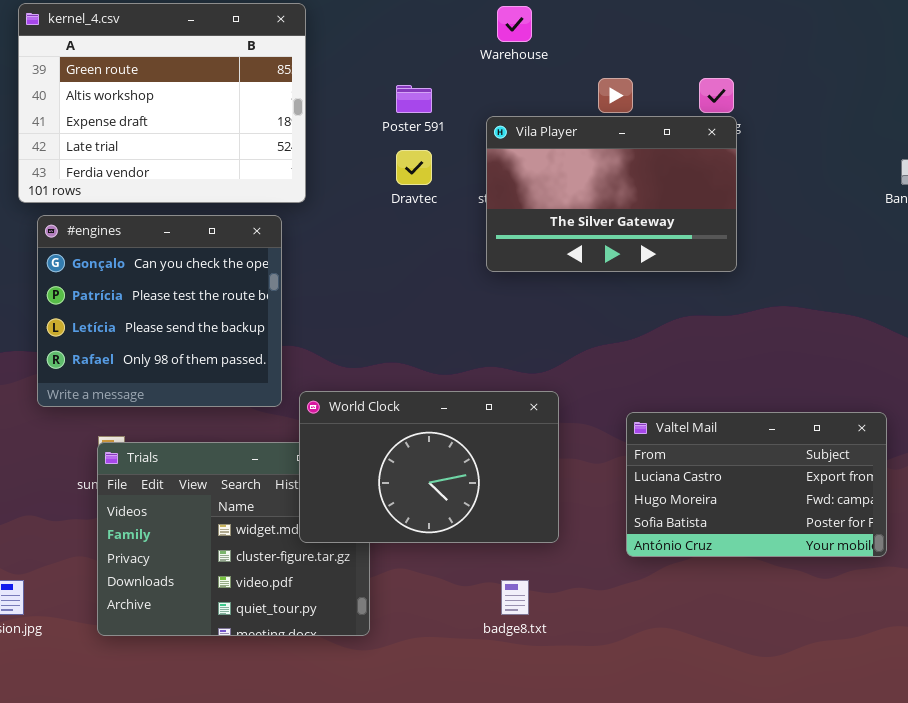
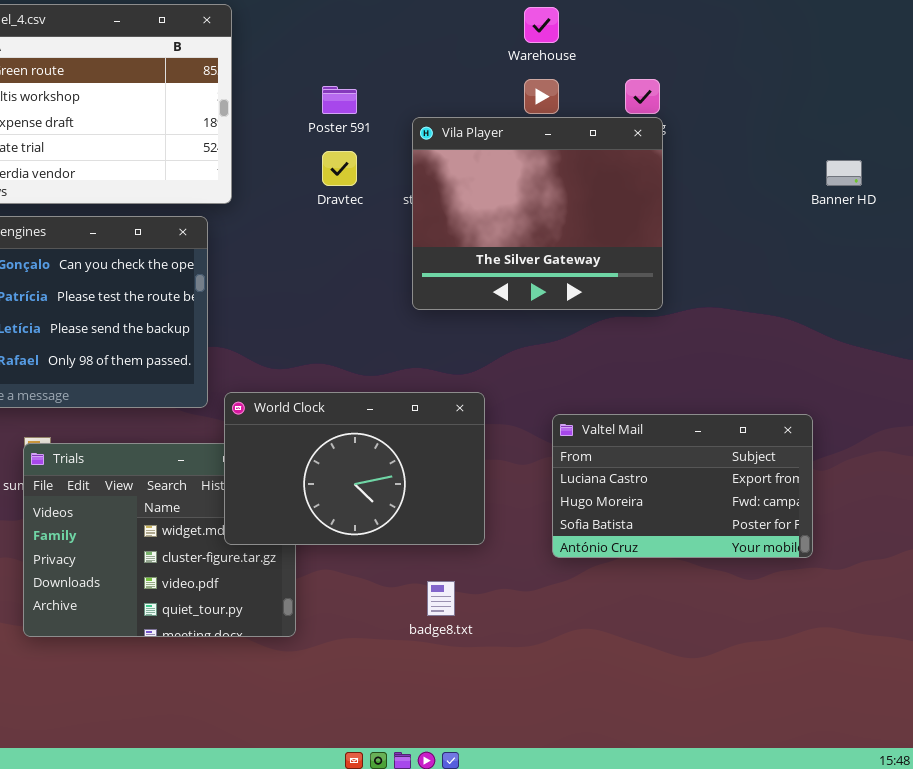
Warehouse: [497,6,532,42] -> [524,7,559,43], moved
Vila Player: [486,116,737,272] -> [412,117,663,310], resized

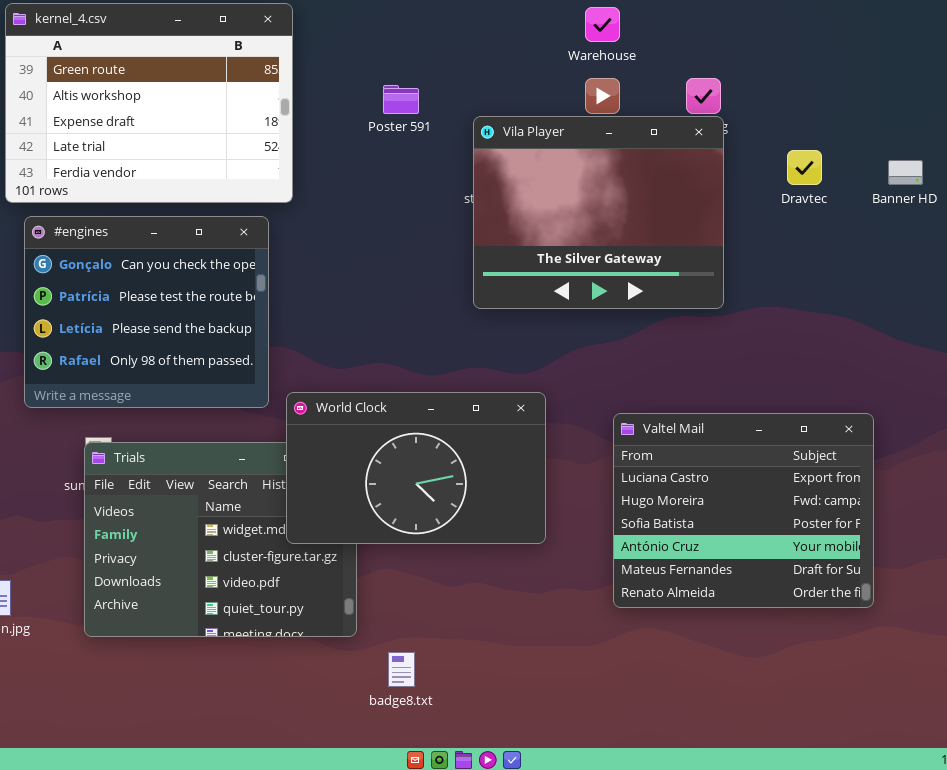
Dravtec: [322,151,357,186] -> [787,150,822,185], moved
Valtel Mail: [552,414,813,558] -> [613,413,874,608], resized
badge8.txt: [427,581,455,616] -> [388,652,415,687], moved

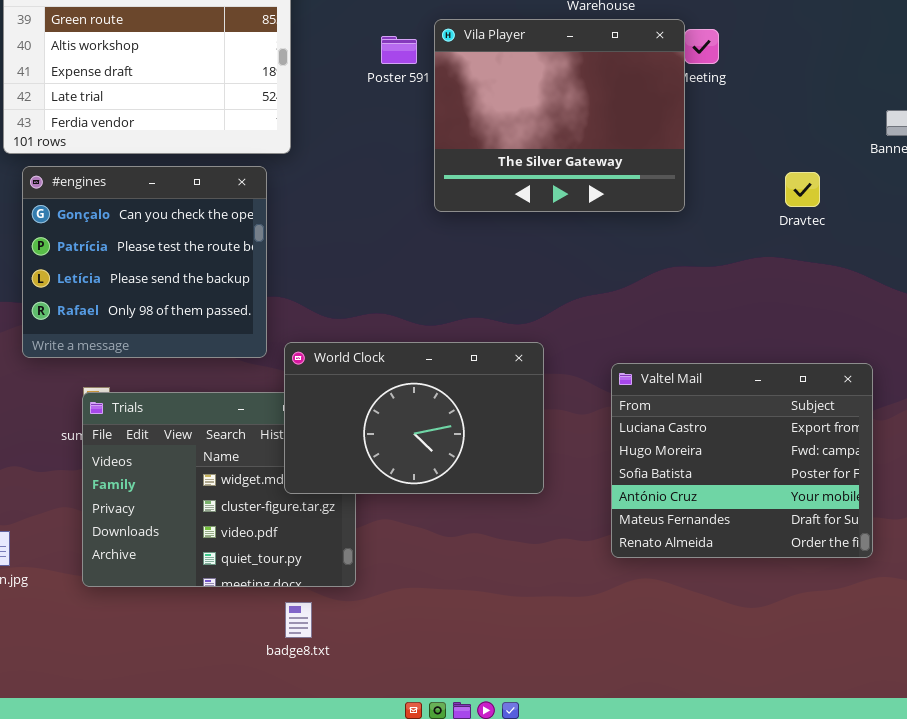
Vila Player: [473,116,724,309] -> [434,19,685,212], moved
Dravtec: [787,150,822,185] -> [785,172,820,207], moved
badge8.txt: [388,652,415,687] -> [285,602,312,638], moved

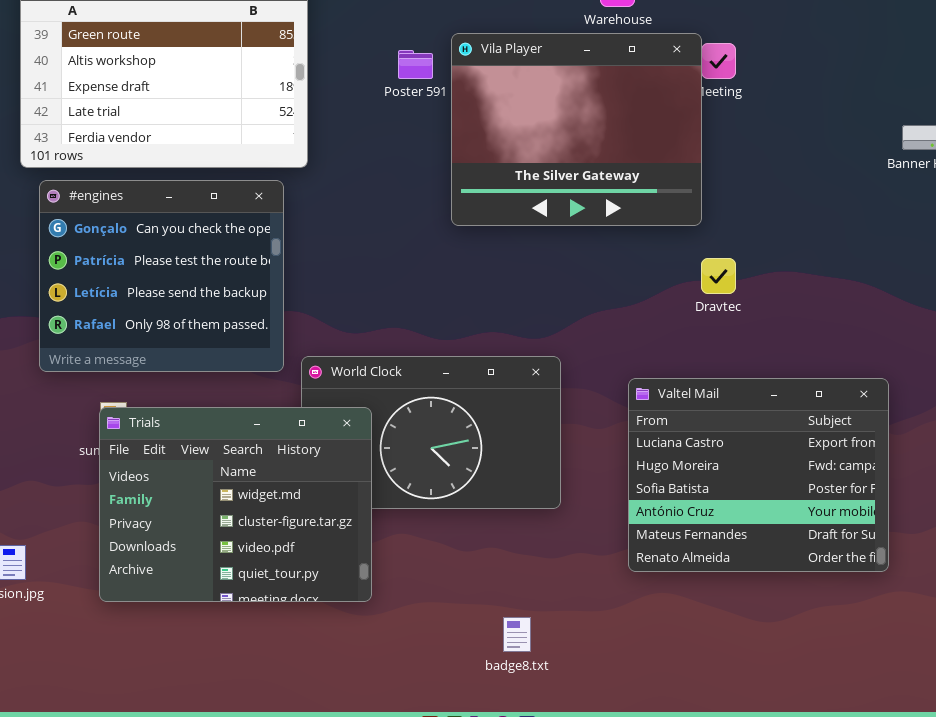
Dravtec: [785,172,820,207] -> [701,258,736,294], moved
Trials: [82,392,356,587] -> [99,407,372,602], raised
badge8.txt: [285,602,312,638] -> [503,617,531,652], moved

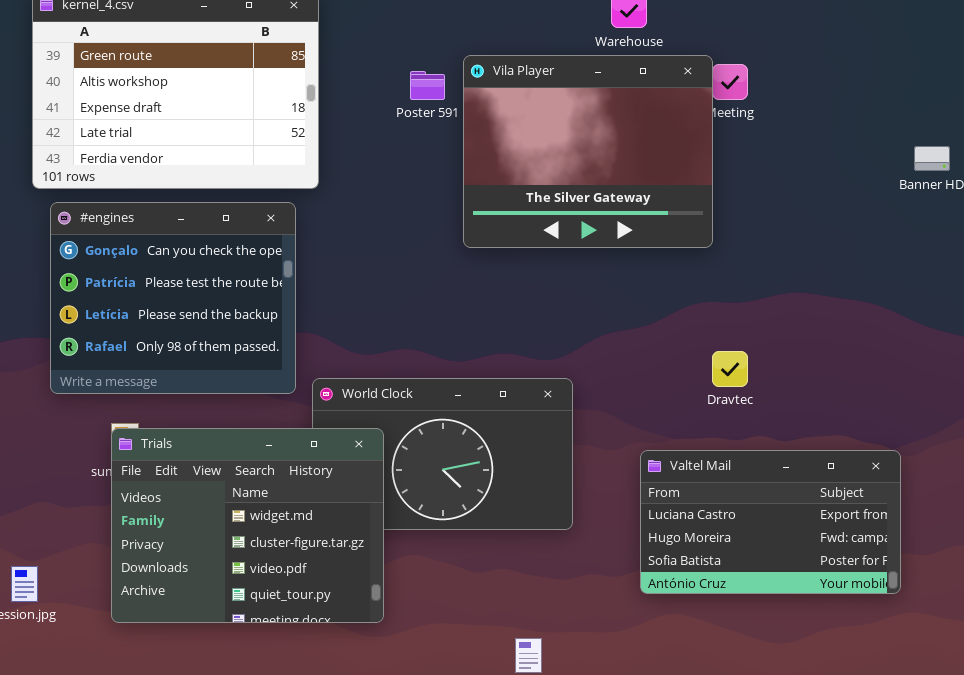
Dravtec: [701,258,736,294] -> [712,351,748,387], moved
Valtel Mail: [628,378,889,572] -> [640,450,901,594], resized

